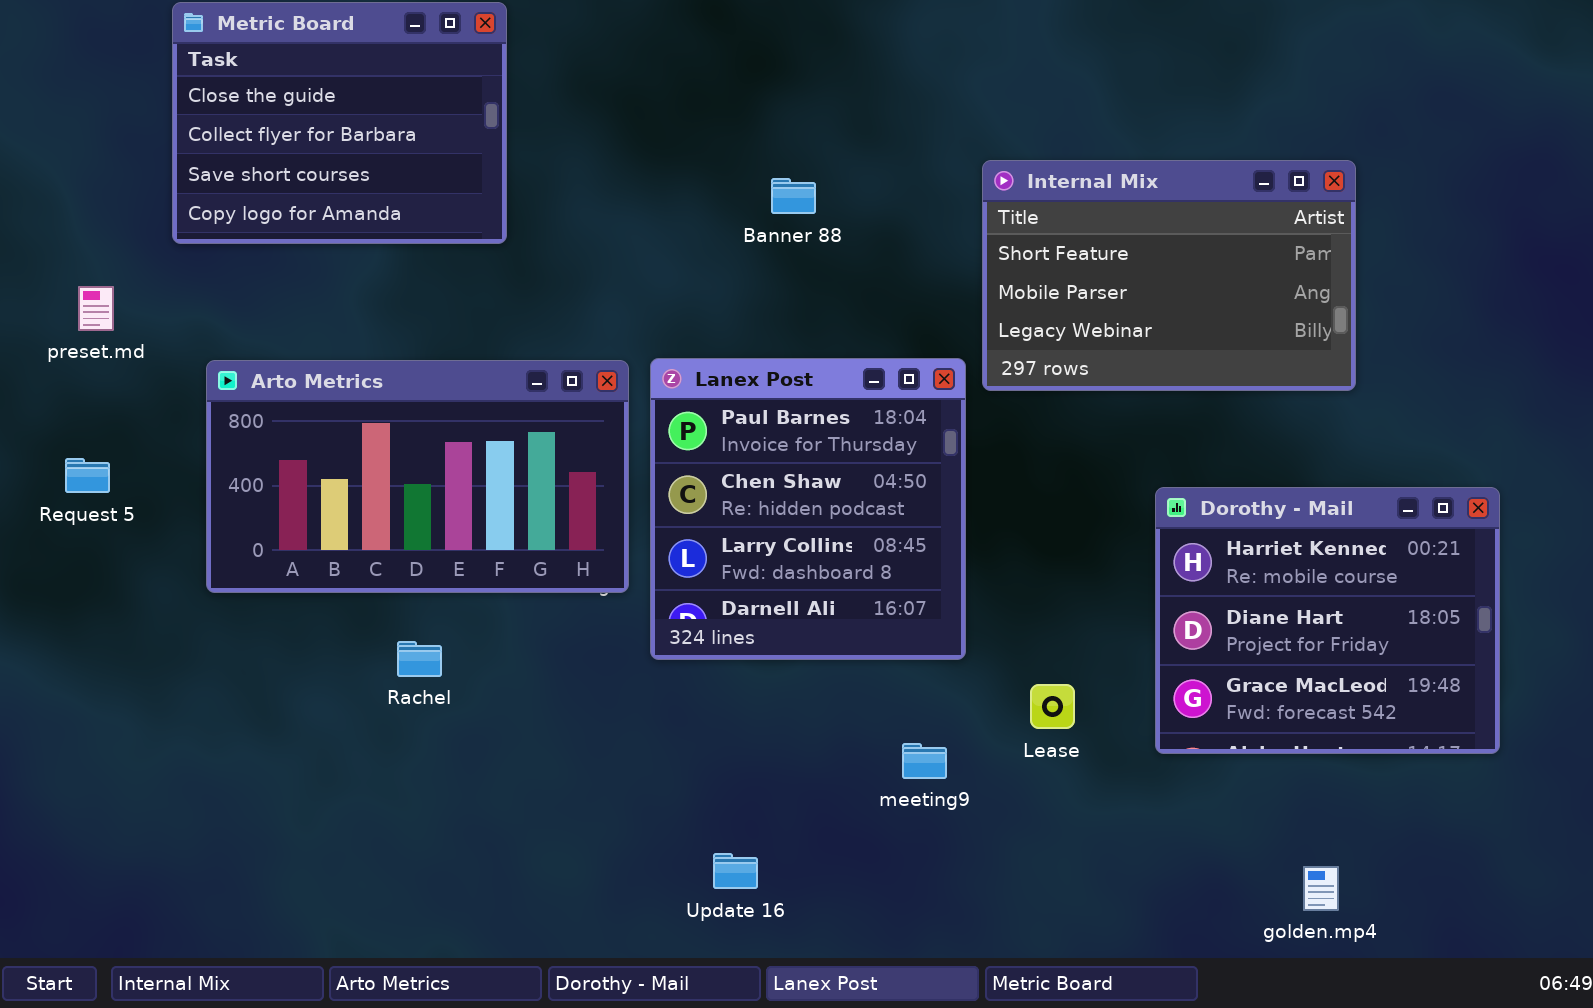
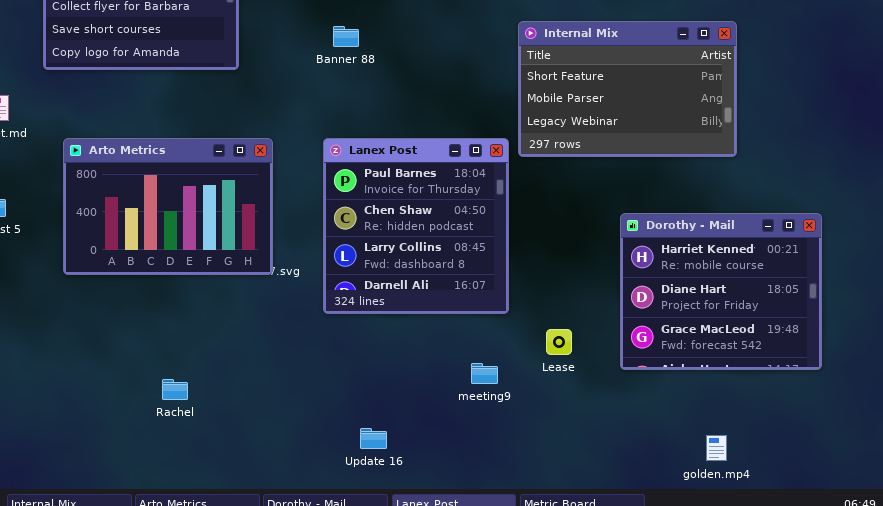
Banner 88: [771,178,816,214] -> [333,26,359,47], moved
Arto Metrics: [206,360,629,593] -> [63,138,273,275], resized
Rachel: [397,641,442,677] -> [162,379,188,400], moved

